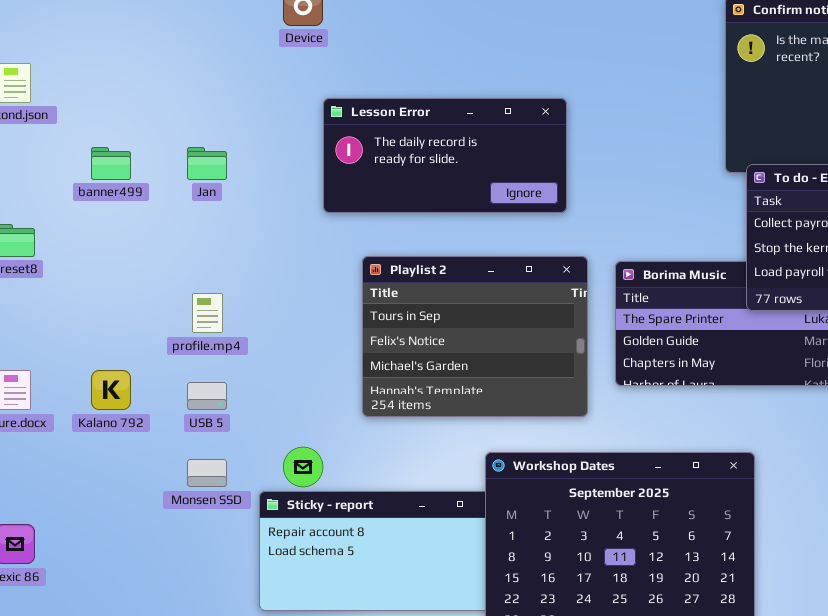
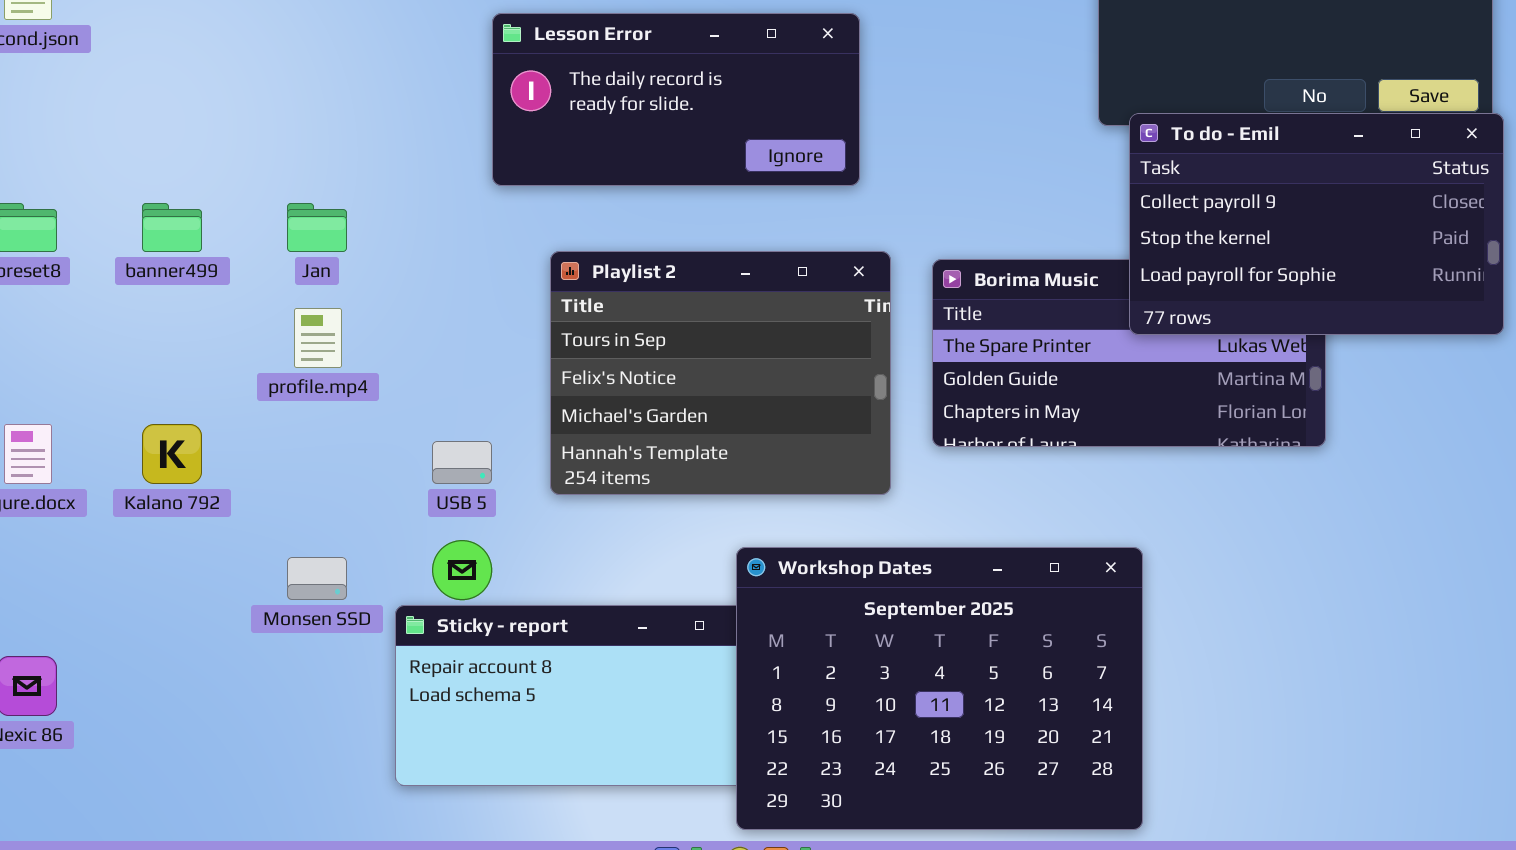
banner499: [91,147,131,180] -> [142,203,202,252], moved
Jan: [187,147,227,180] -> [287,203,347,252], moved
USB 5: [187,382,227,410] -> [432,441,492,484], moved

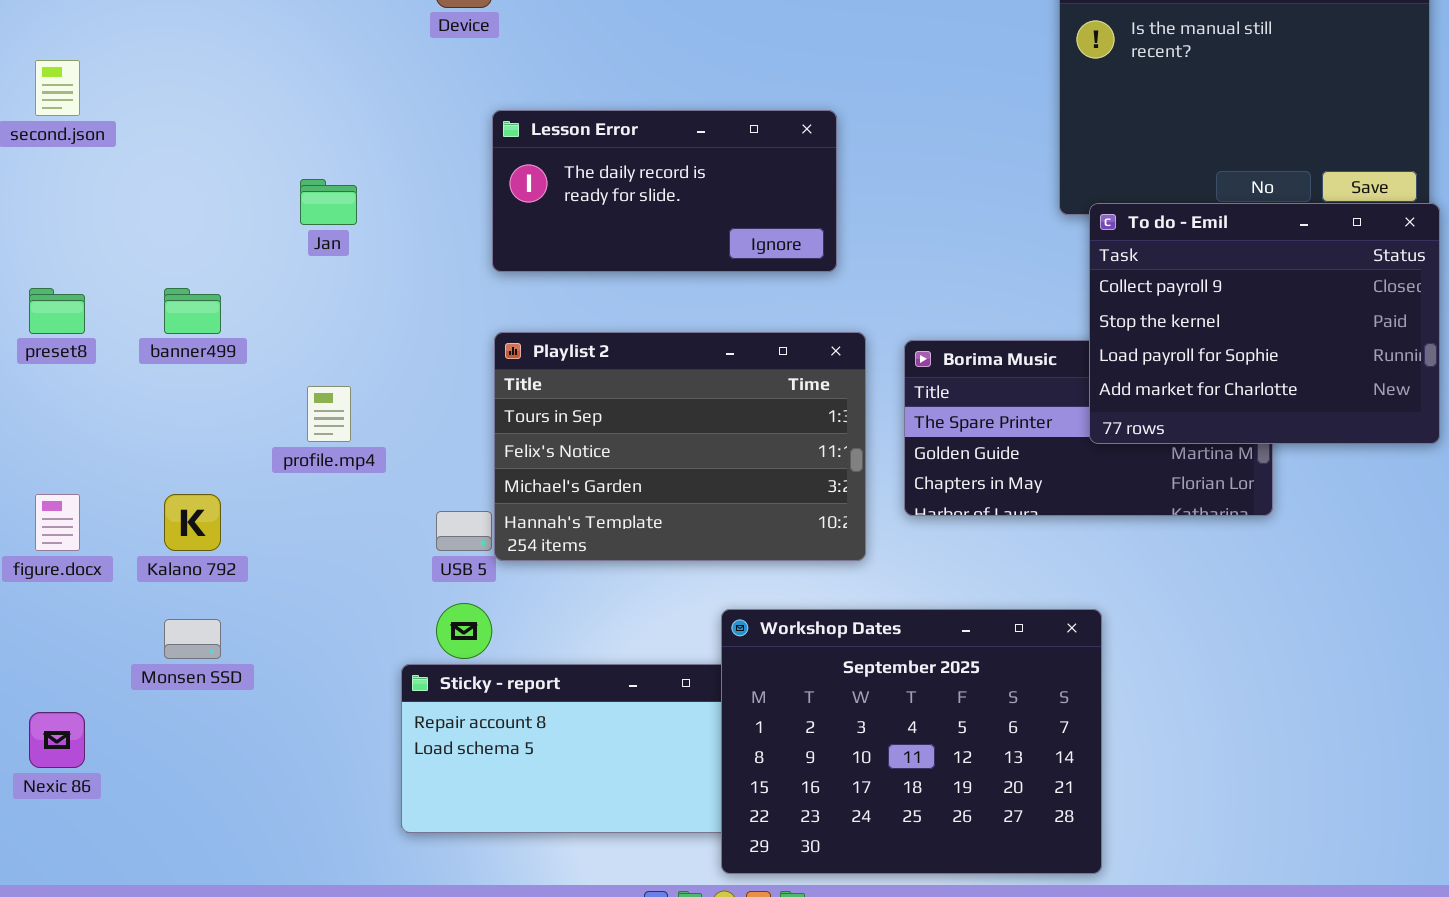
To do - Emil: [1129,113,1504,335] -> [1089,203,1440,444], resized
Jan: [287,203,347,252] -> [300,179,357,225], moved
Playlist 2: [550,251,891,495] -> [494,332,866,561], resized
Monsen SSD: [287,557,347,600] -> [164,619,221,659], moved

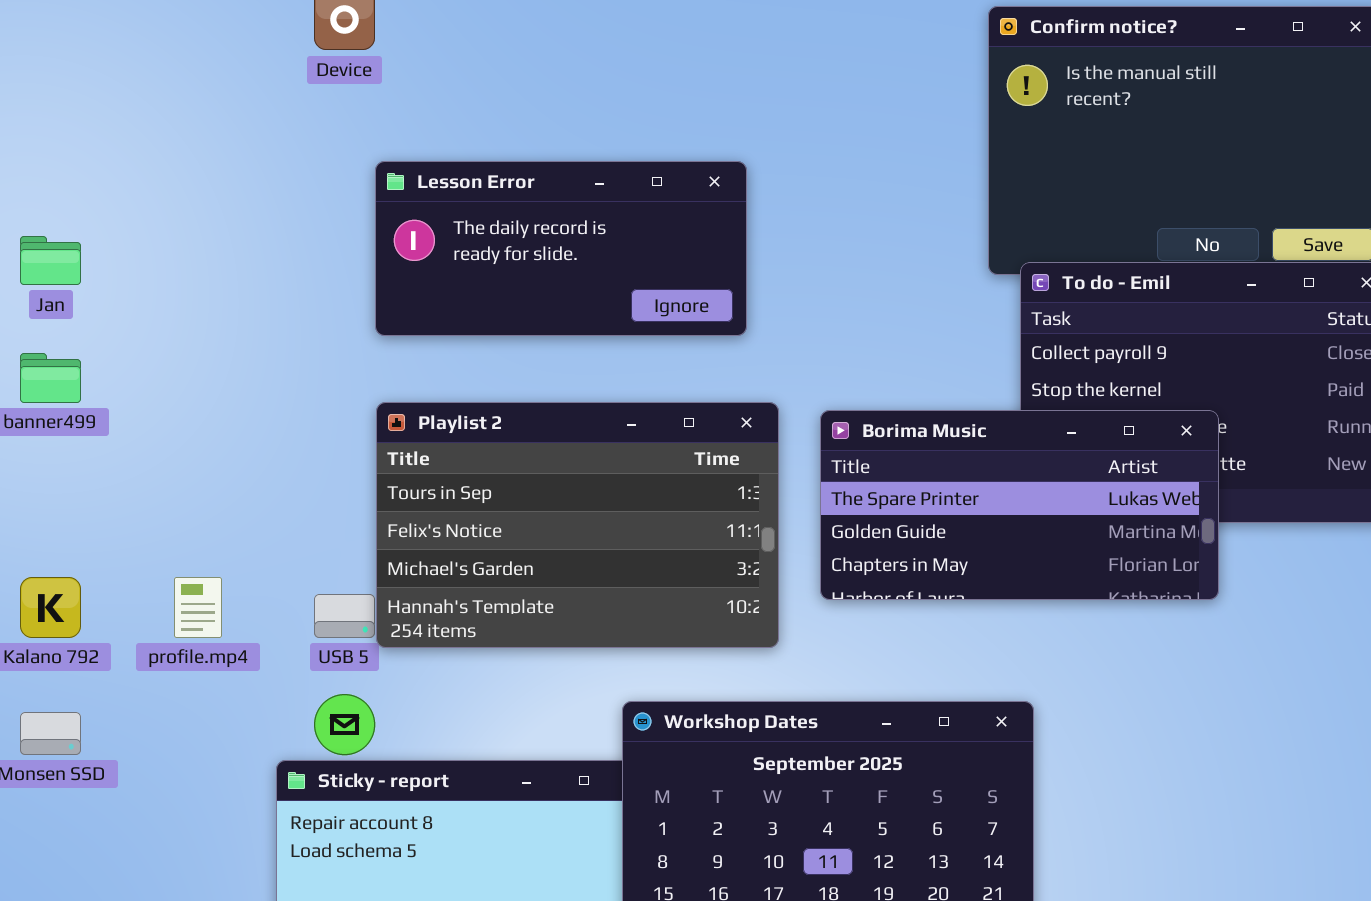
Jan: [300,179,357,225] -> [20,236,81,285], moved
Borima Music: [904,340,1273,516] -> [820,410,1219,600], raised
profile.mp4: [307,386,351,442] -> [174,577,222,638], moved

